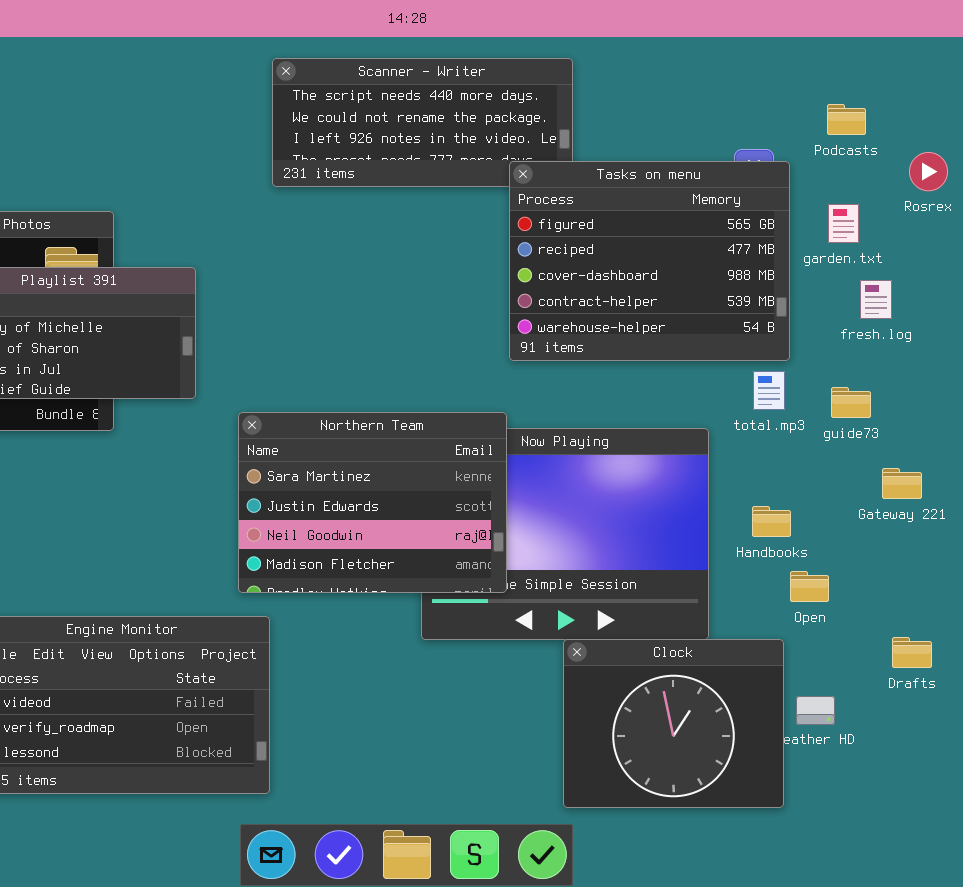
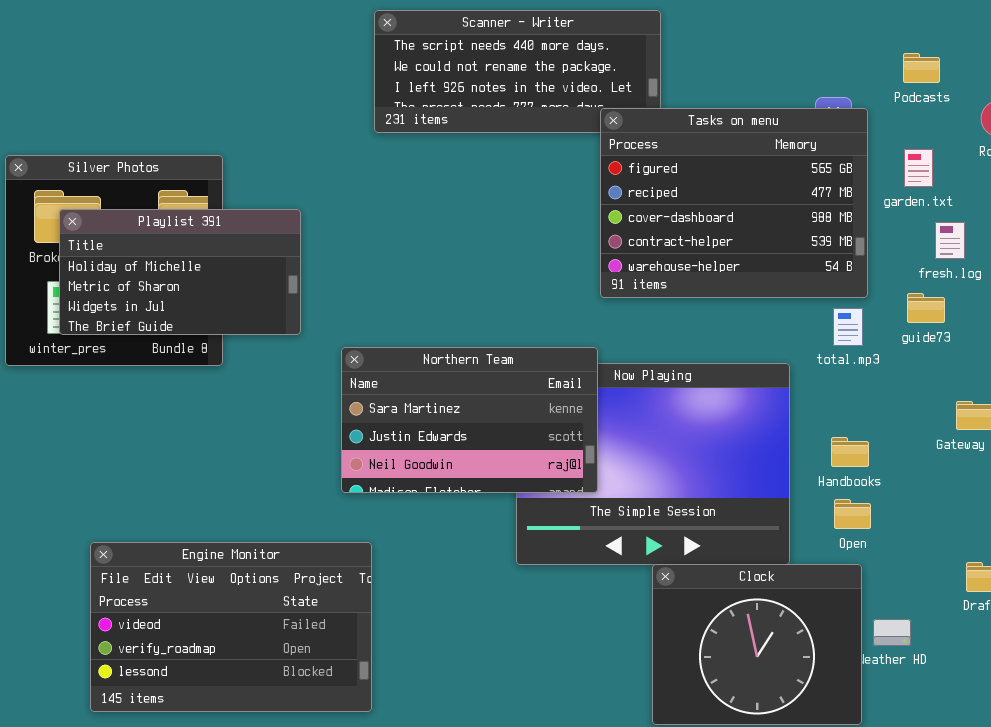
guide73: [831,387,871,418] -> [907,293,945,323], moved
Northern Team: [238,412,507,593] -> [341,347,598,493], resized
Open: [790,571,829,602] -> [834,499,871,529], moved

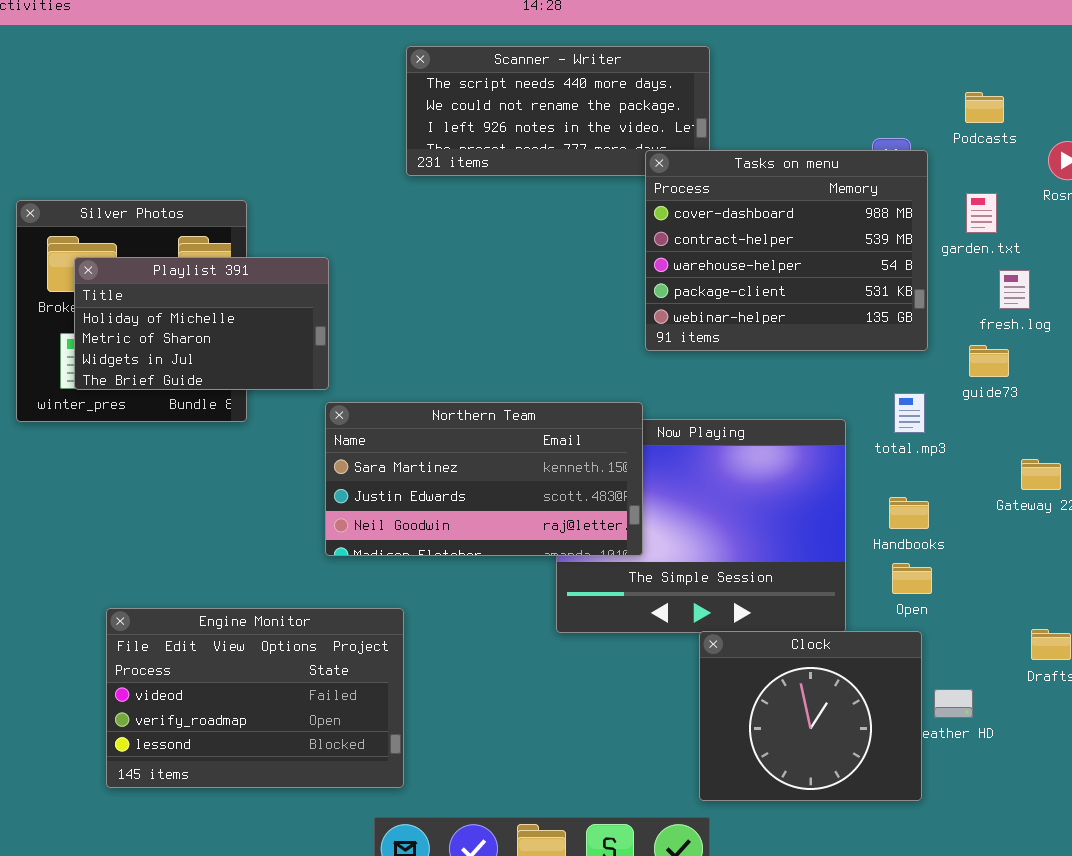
Tasks on menu: [600,108,868,298] -> [645,150,928,351], scrolled down 2 rows
total.mp3: [833,308,863,346] -> [894,393,925,433], moved
Northern Team: [341,347,598,493] -> [325,402,643,556], resized

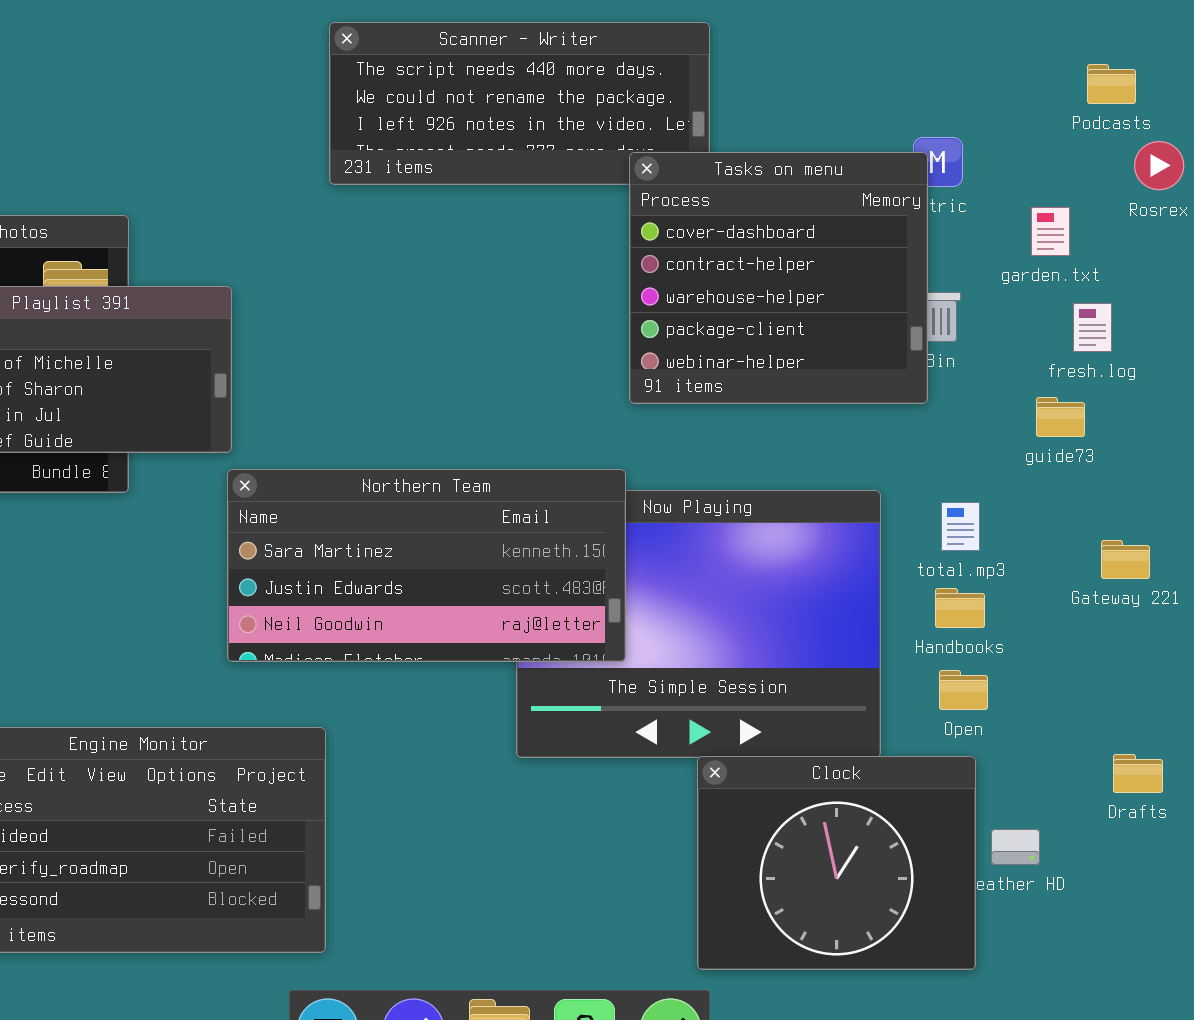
Podcasts: [965,92,1004,123] -> [1087,64,1136,104], moved
Tasks on menu: [645,150,928,351] -> [629,152,928,404], resized
total.mp3: [894,393,925,433] -> [941,502,980,551], moved

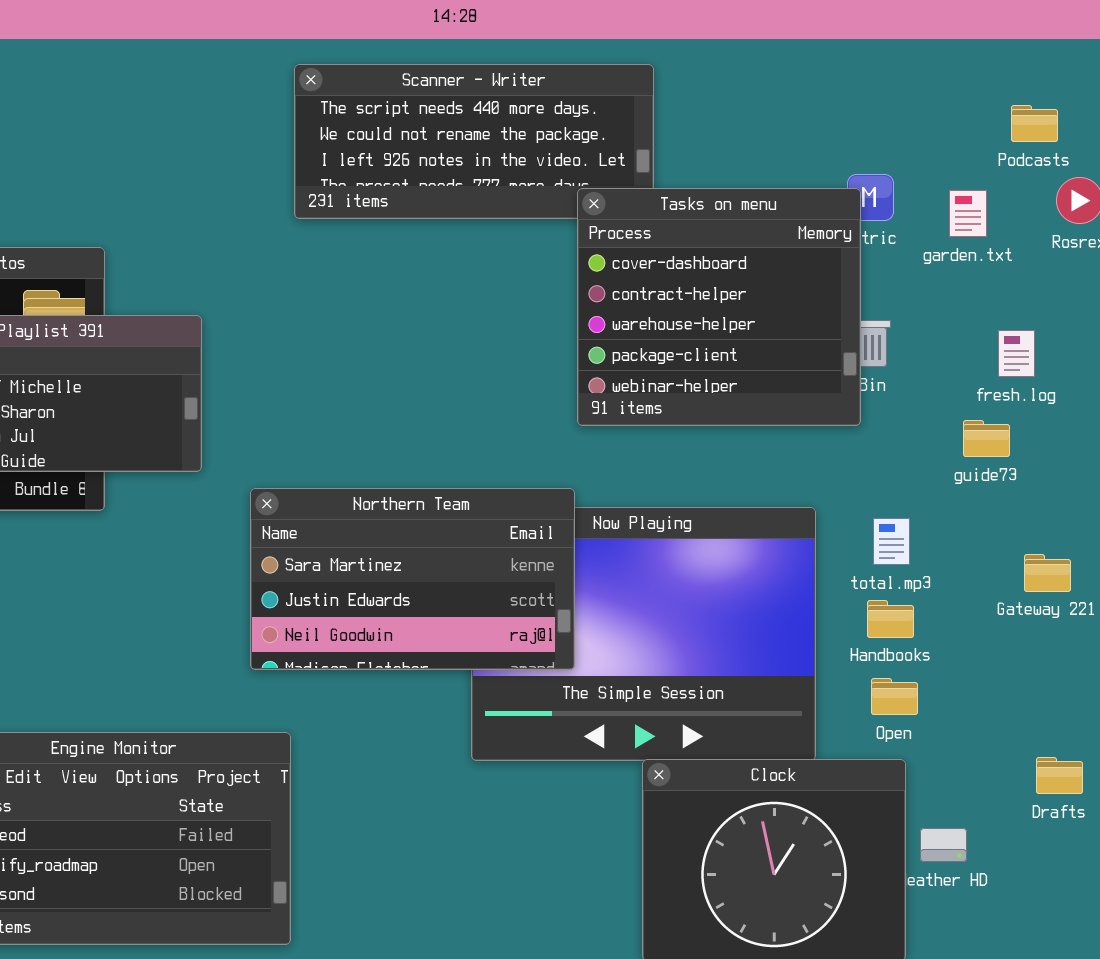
garden.txt: [1031,207,1070,256] -> [949,190,987,237], moved
Northern Team: [227,469,626,662] -> [250,488,575,670], resized

